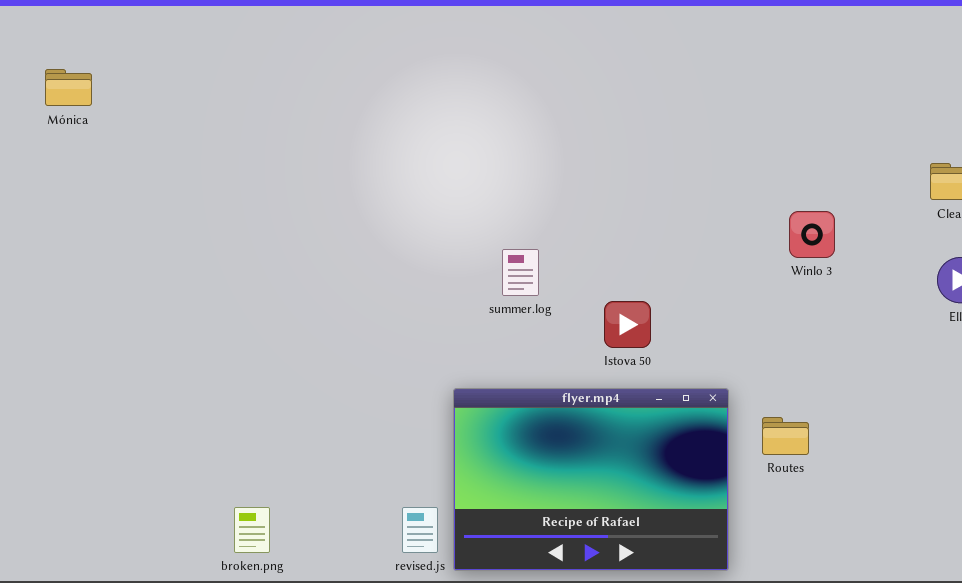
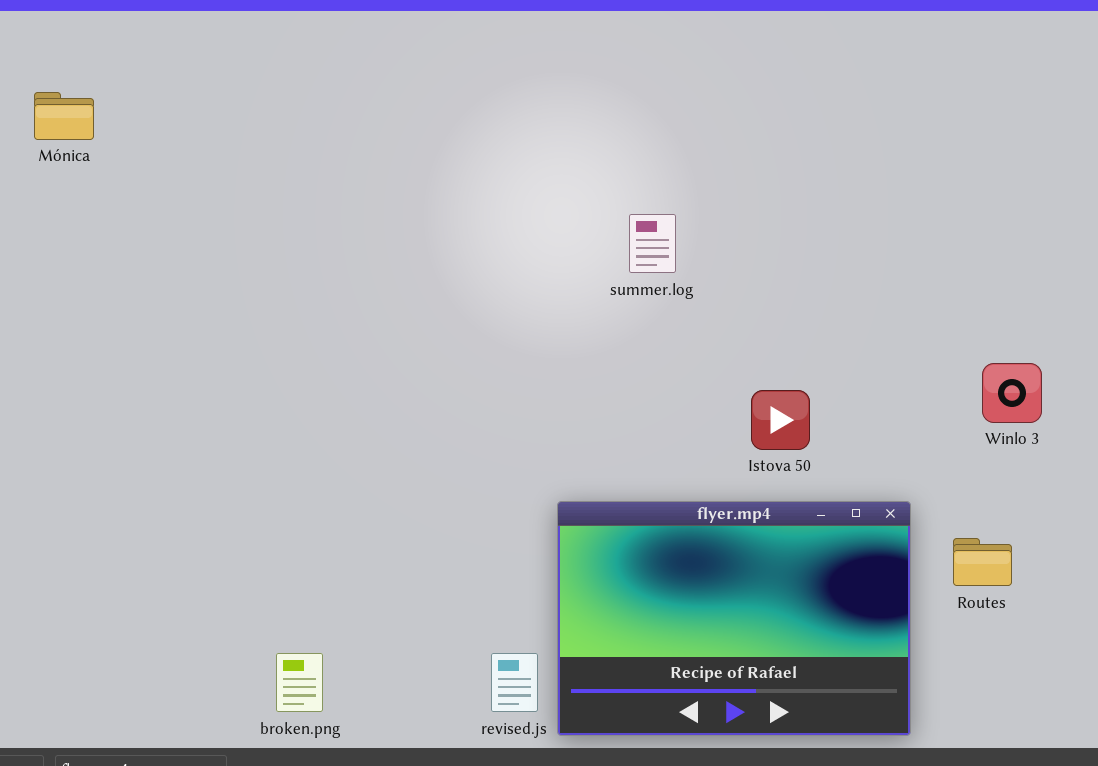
Winlo 3: [789,211,835,258] -> [982,363,1042,423], moved
summer.log: [502,249,539,296] -> [629,214,676,273], moved

